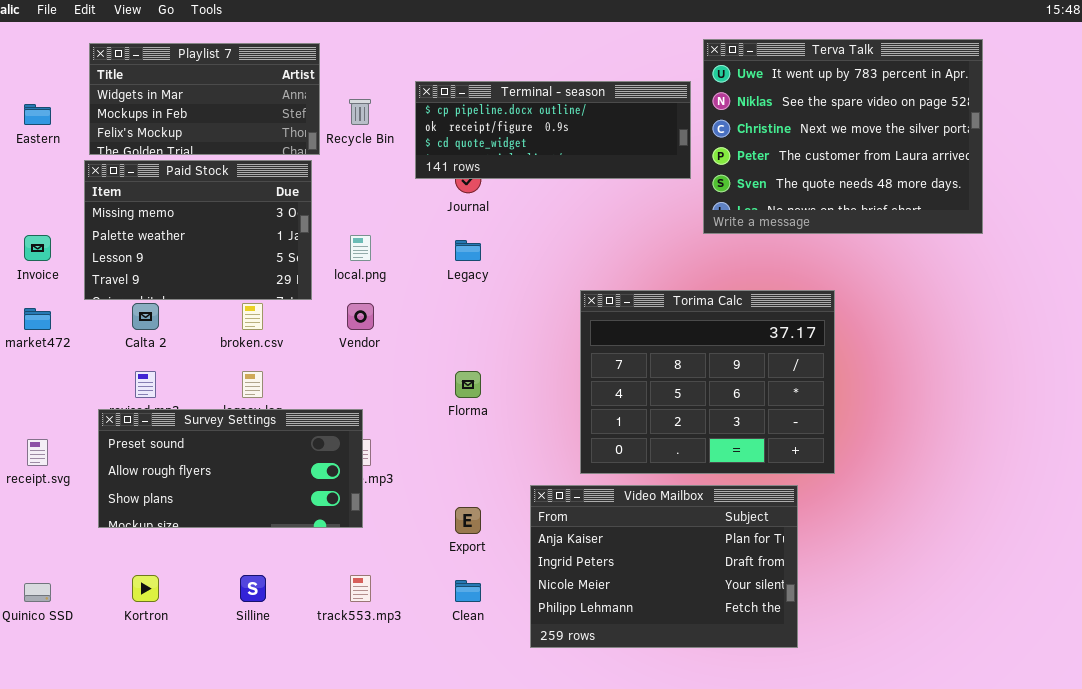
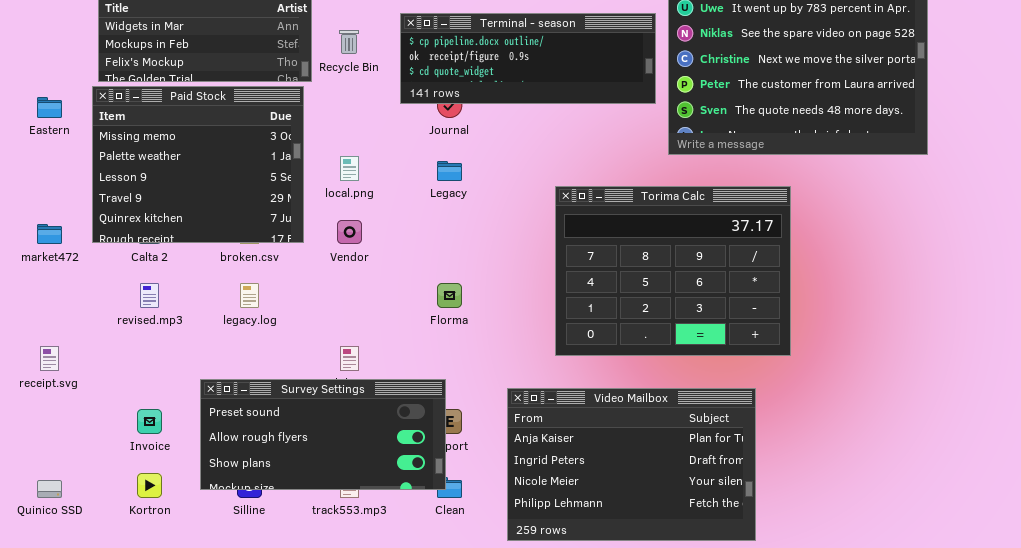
Eastern: [24,104,51,125] -> [37,97,62,118], moved
Paid Stock: [84,160,312,300] -> [92,86,304,243], resized
Invoice: [24,235,51,261] -> [137,409,162,434], moved
Torima Calc: [580,290,835,474] -> [555,186,791,356], moved
Survey Settings: [98,409,363,528] -> [200,379,446,490], moved

